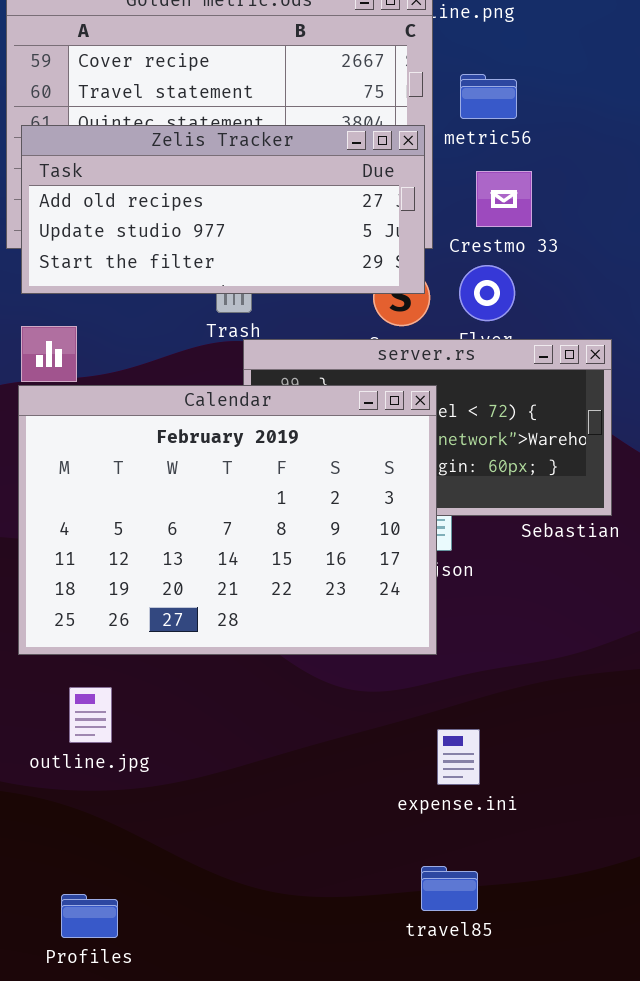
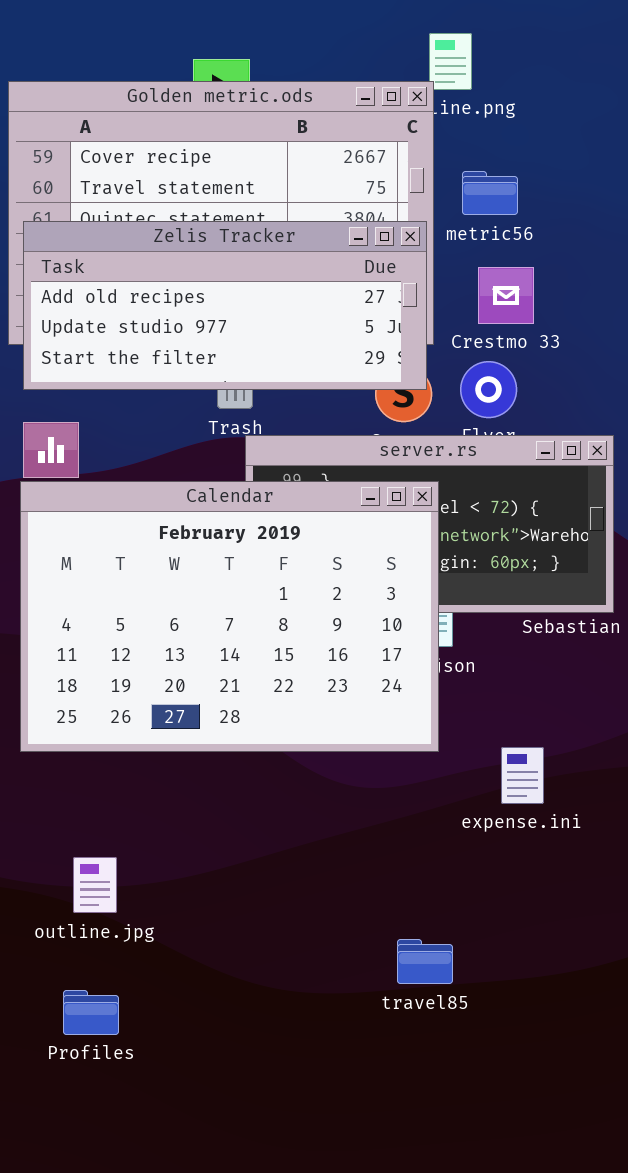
outline.jpg: [69,687,112,743] -> [73,857,117,913], moved
expense.ini: [437,729,480,785] -> [501,747,544,804], moved
travel85: [421,866,478,911] -> [397,939,453,984], moved

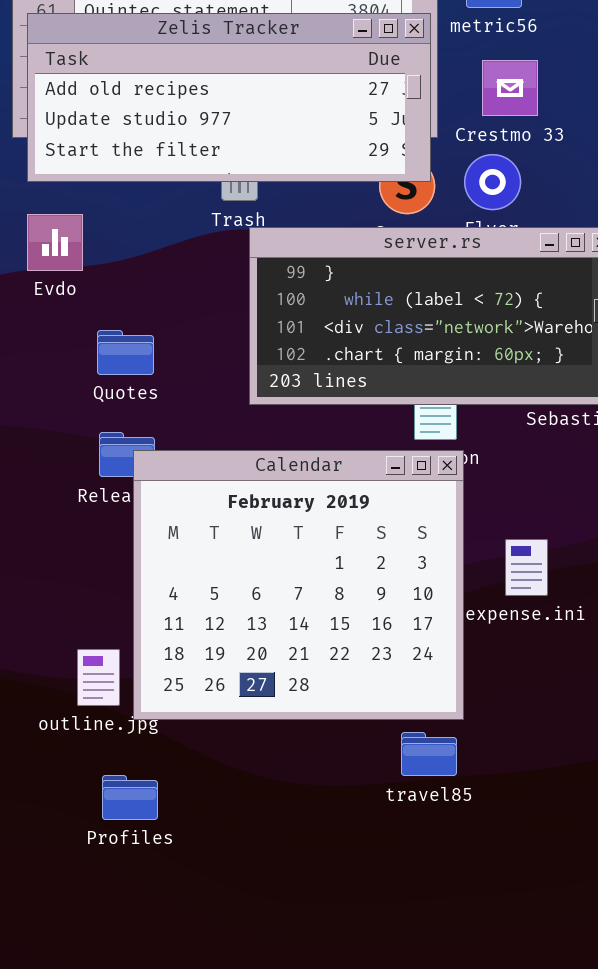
Calendar: [20,481,439,752] -> [133,450,464,720], moved, resized
Profiles: [63,990,119,1035] -> [102,775,158,820], moved

